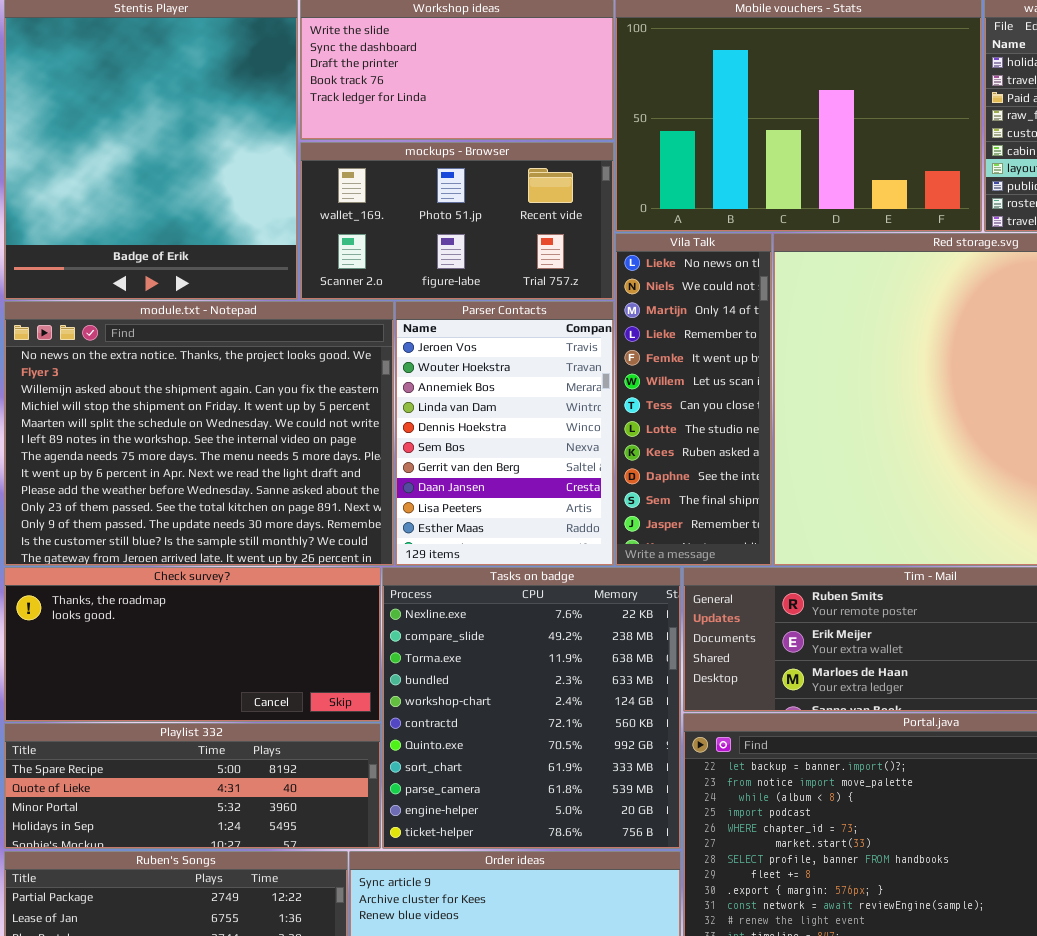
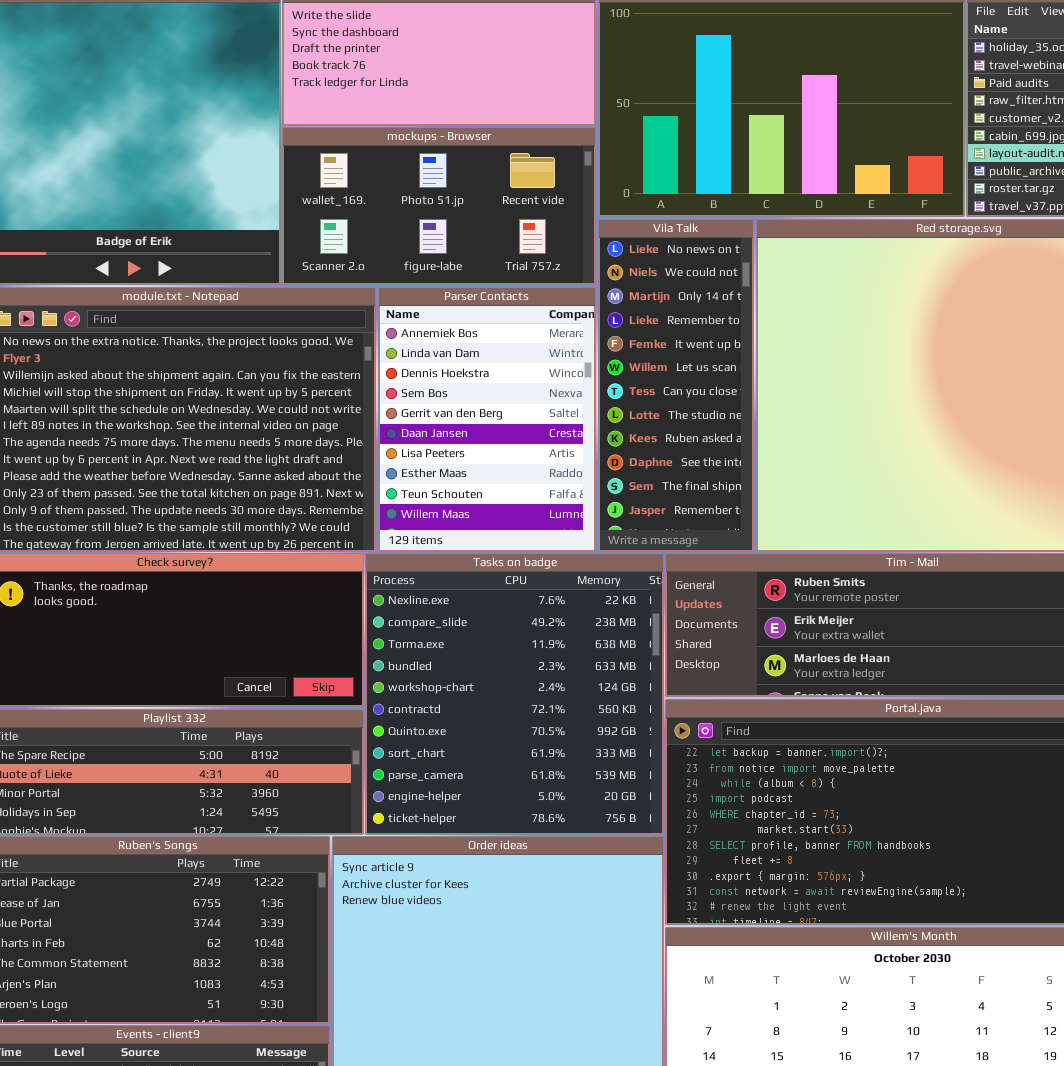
Parser Contacts: [395,301,614,566] -> [378,287,596,552], scrolled down 2 rows

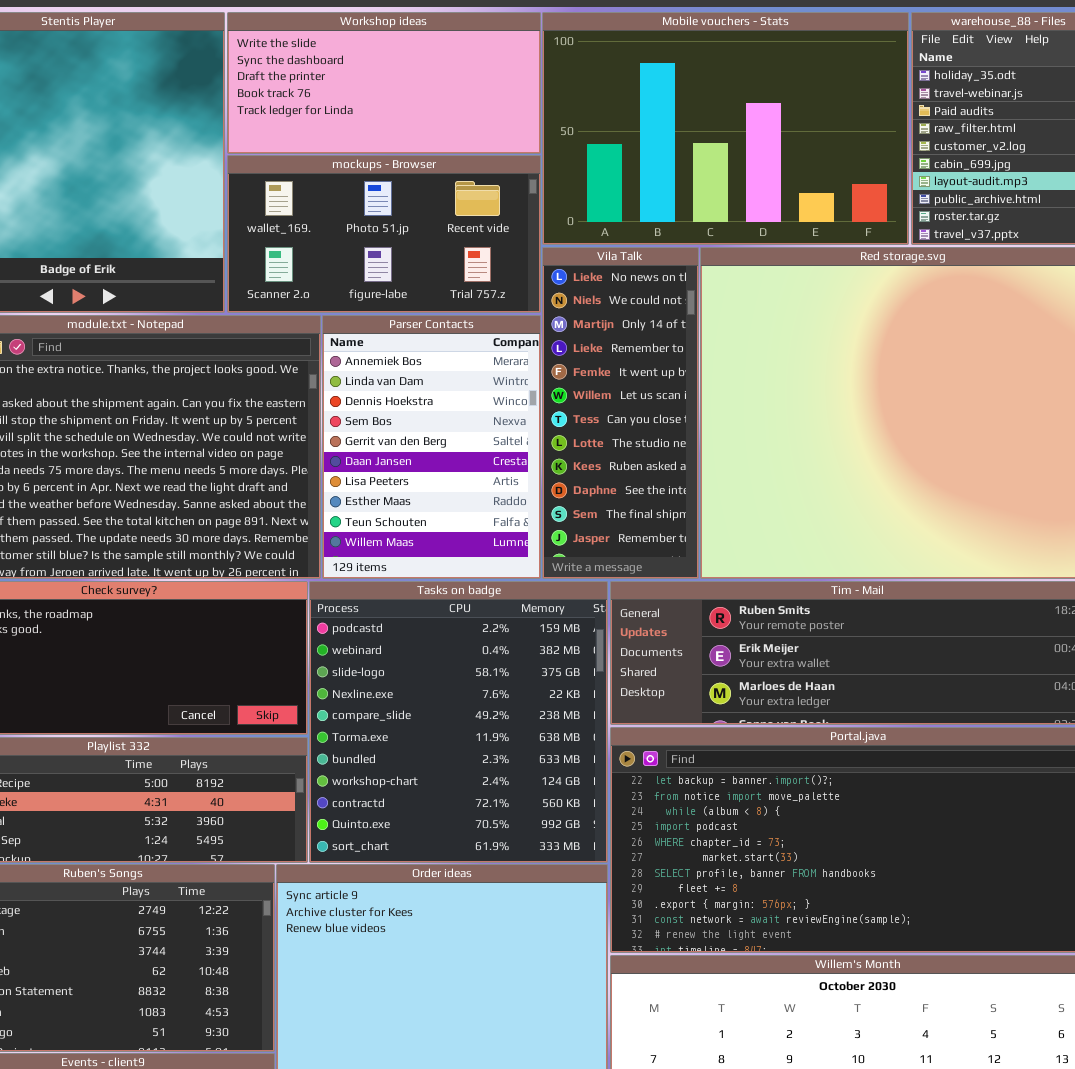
Tasks on badge: [365,553,664,835] -> [309,581,608,863], scrolled up 3 rows

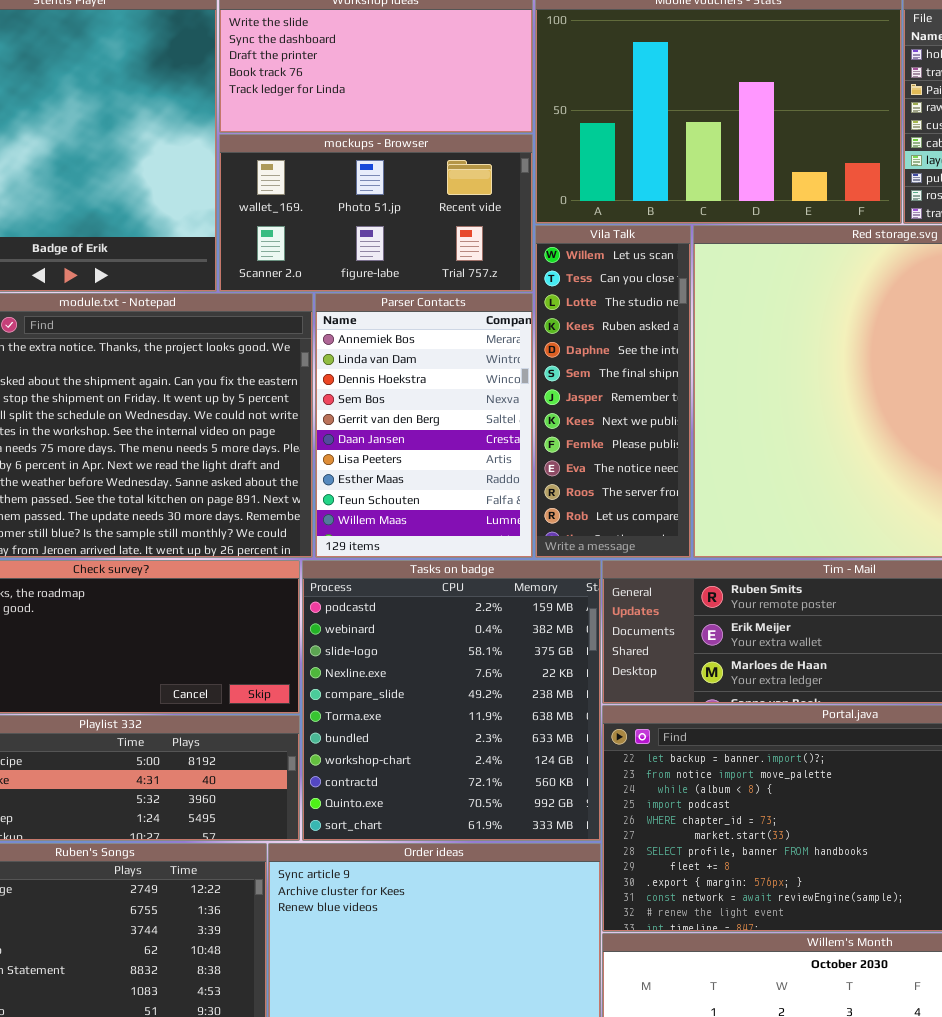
Vila Talk: [542,247,699,579] -> [535,225,691,558], scrolled down 5 rows

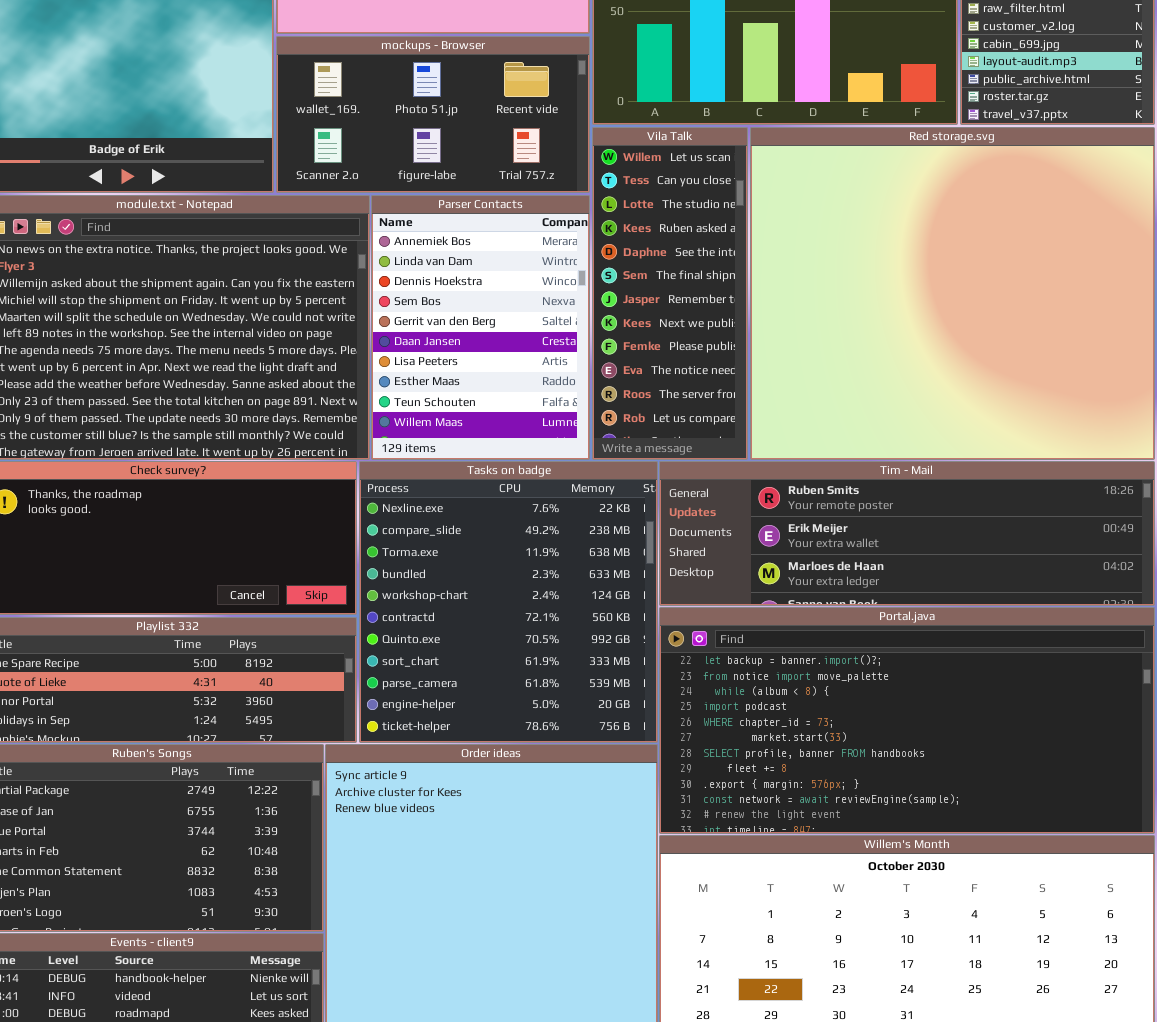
Tasks on badge: [302,560,601,841] -> [359,461,658,743], scrolled down 3 rows

